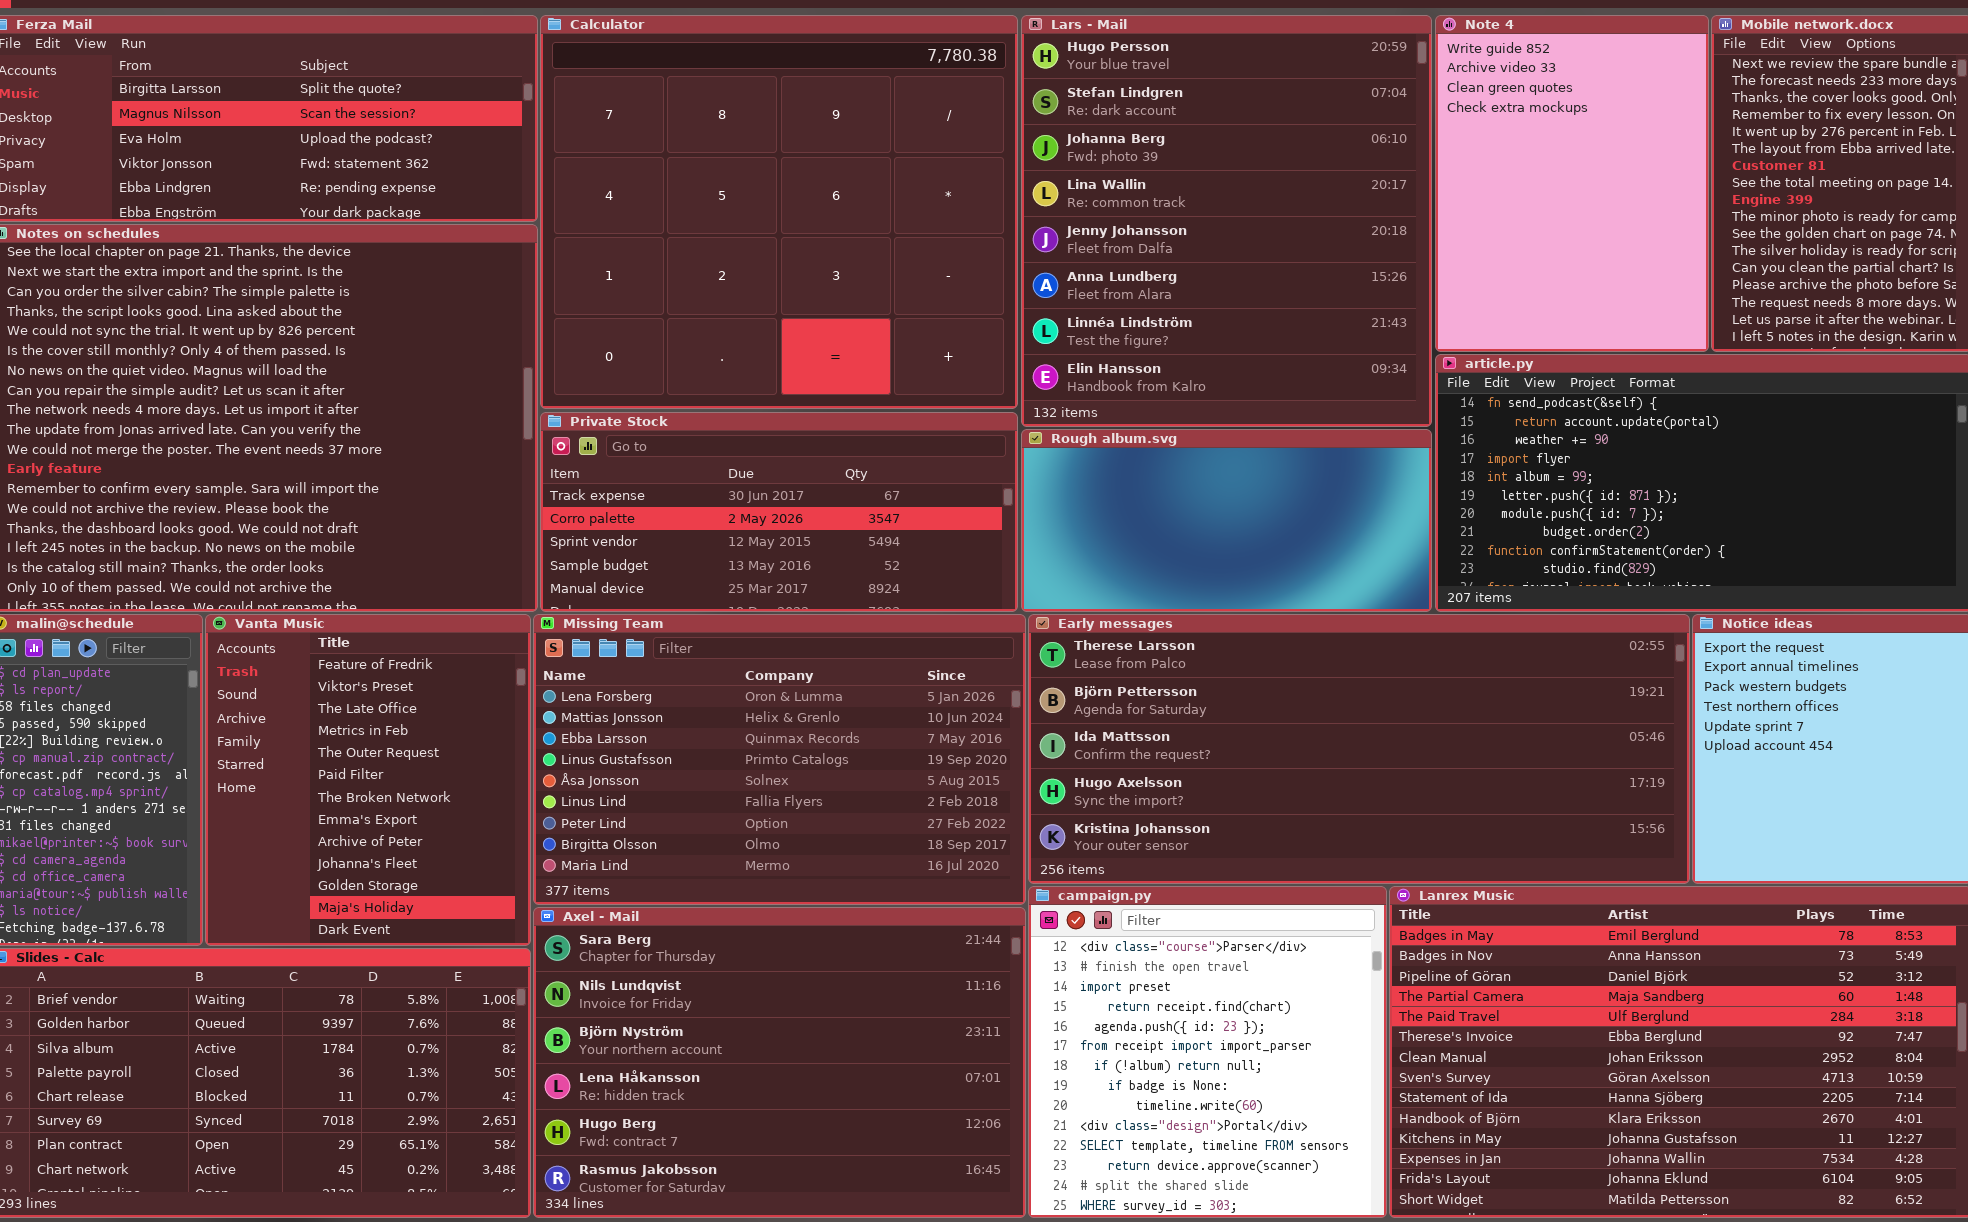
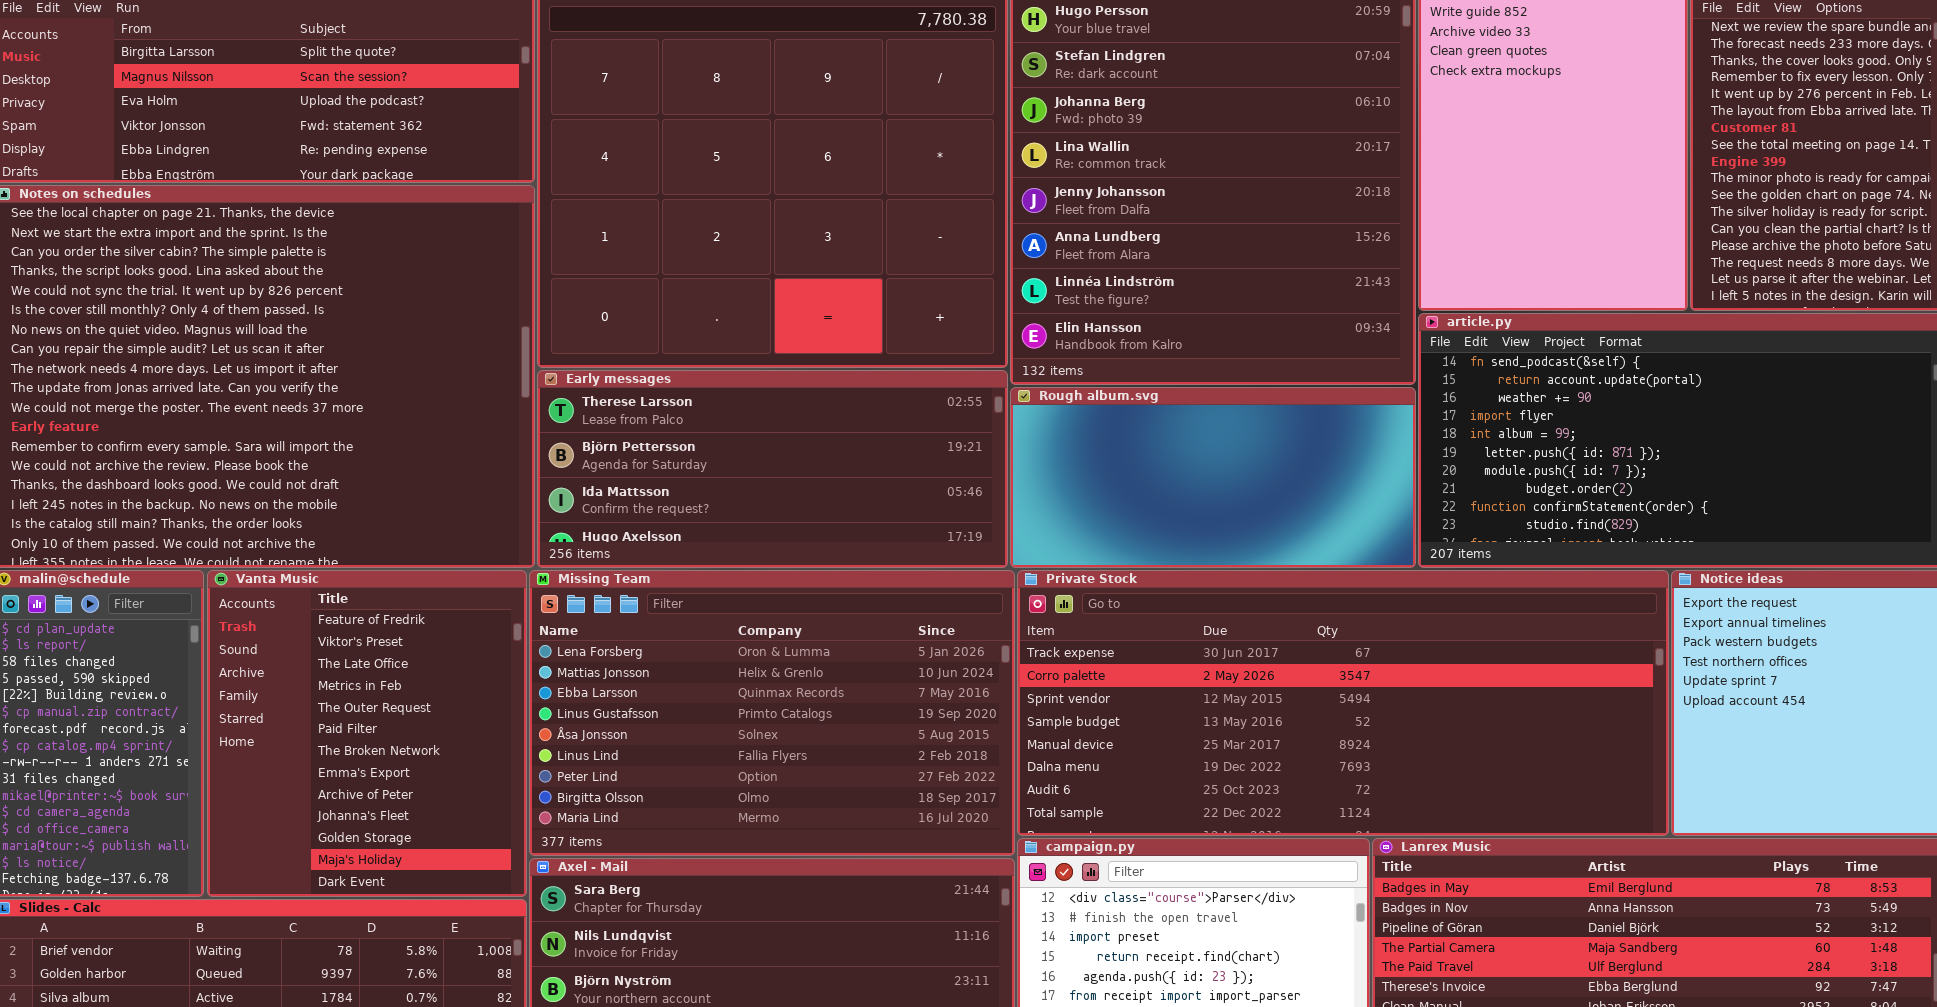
Private Stock: [540,412,1018,612] -> [1017,570,1669,836], moved, resized
Early messages: [1028,614,1690,884] -> [537,370,1008,568], moved, resized

